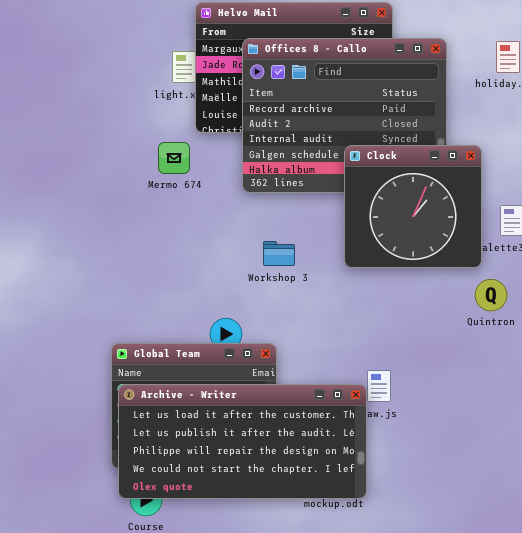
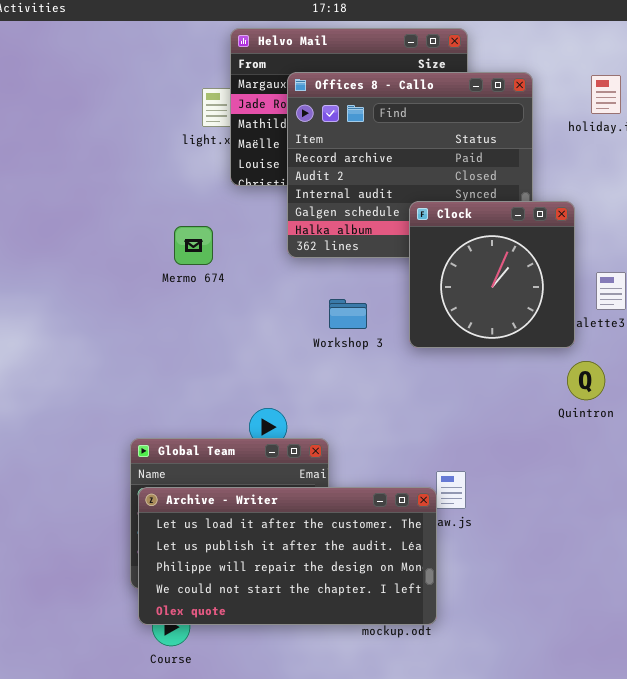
Mermo 674: [158,142,190,174] -> [174,226,213,265], moved
Workshop 3: [263,241,295,266] -> [329,299,367,329], moved

